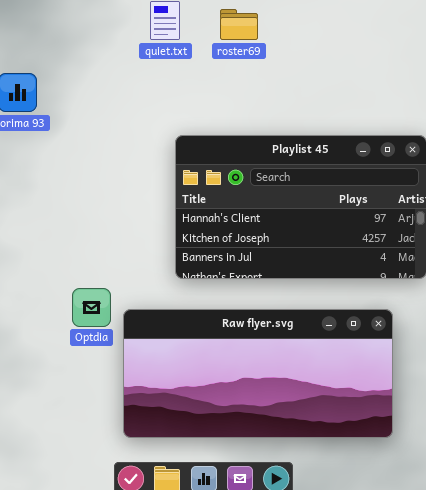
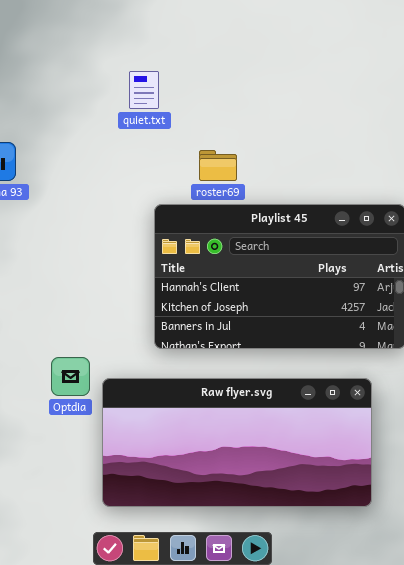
roster69: [220,9,258,40] -> [199,150,237,181], moved

